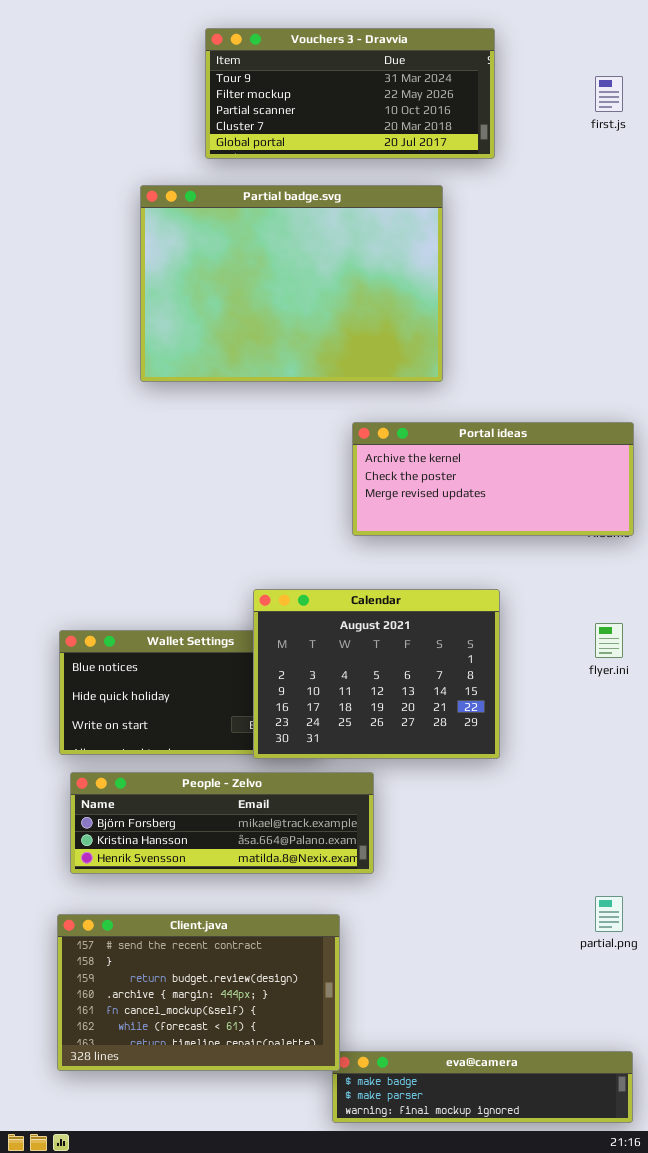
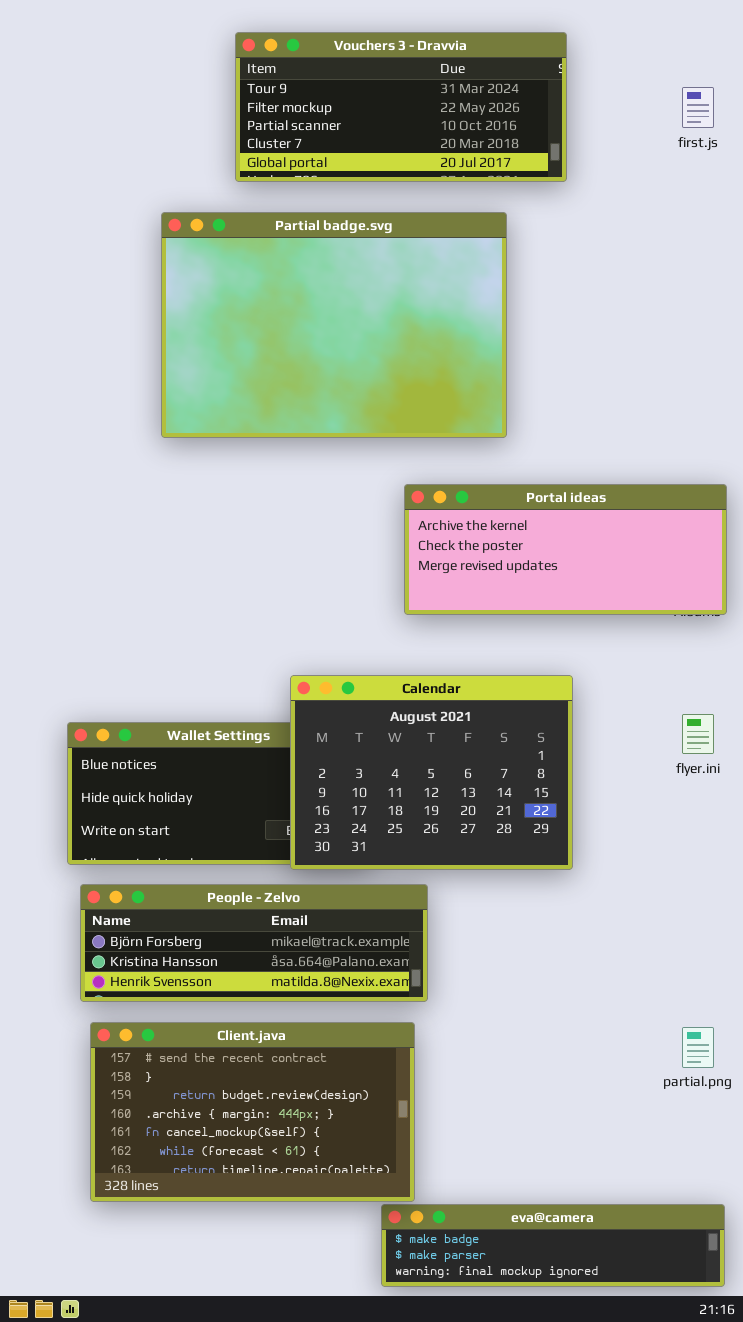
Client.java: [57,914,340,1071] -> [90,1022,415,1202], moved

